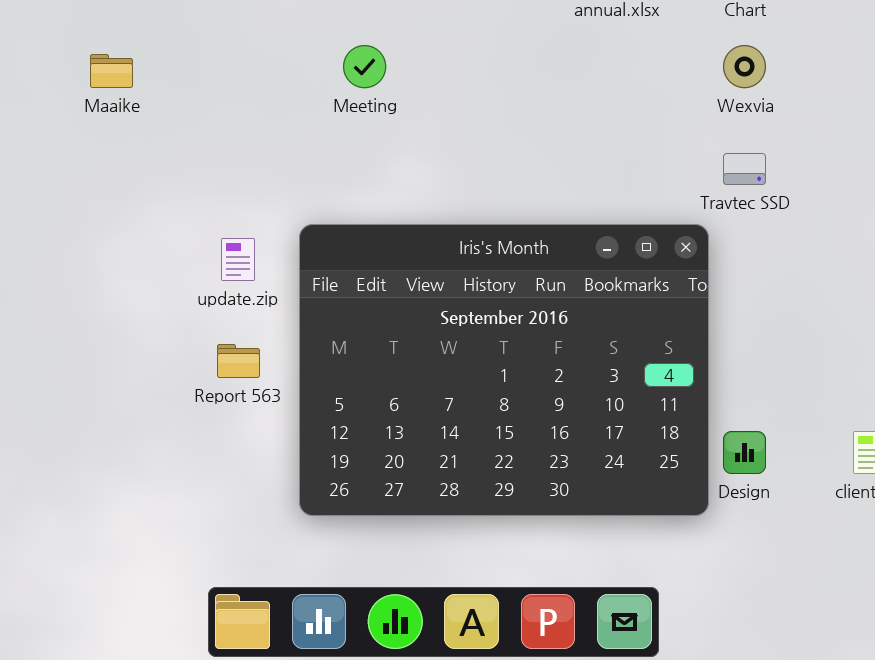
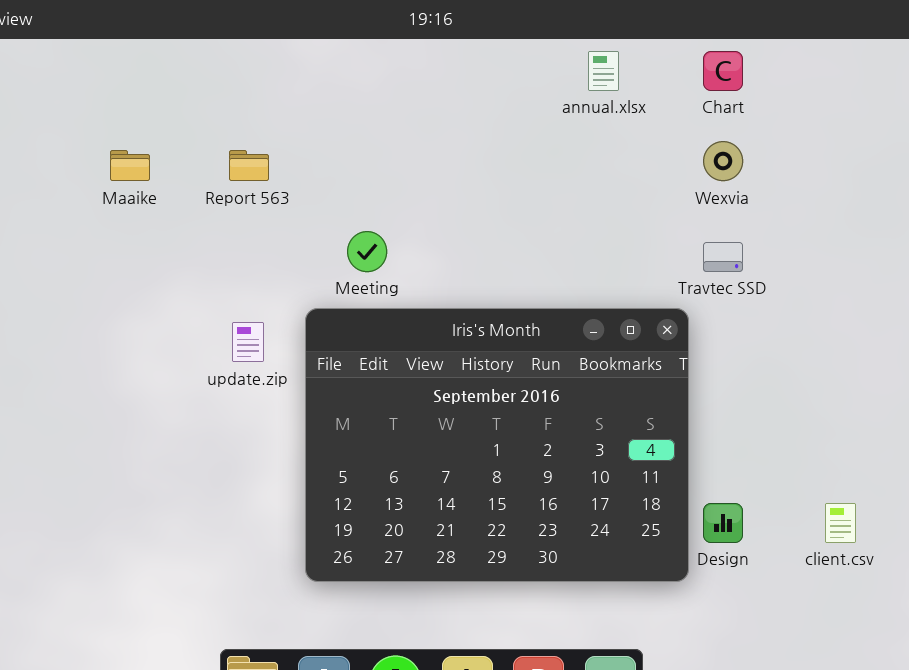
Meeting: [343,45,386,88] -> [347,231,387,272], moved
Report 563: [217,344,260,378] -> [229,150,269,181], moved

